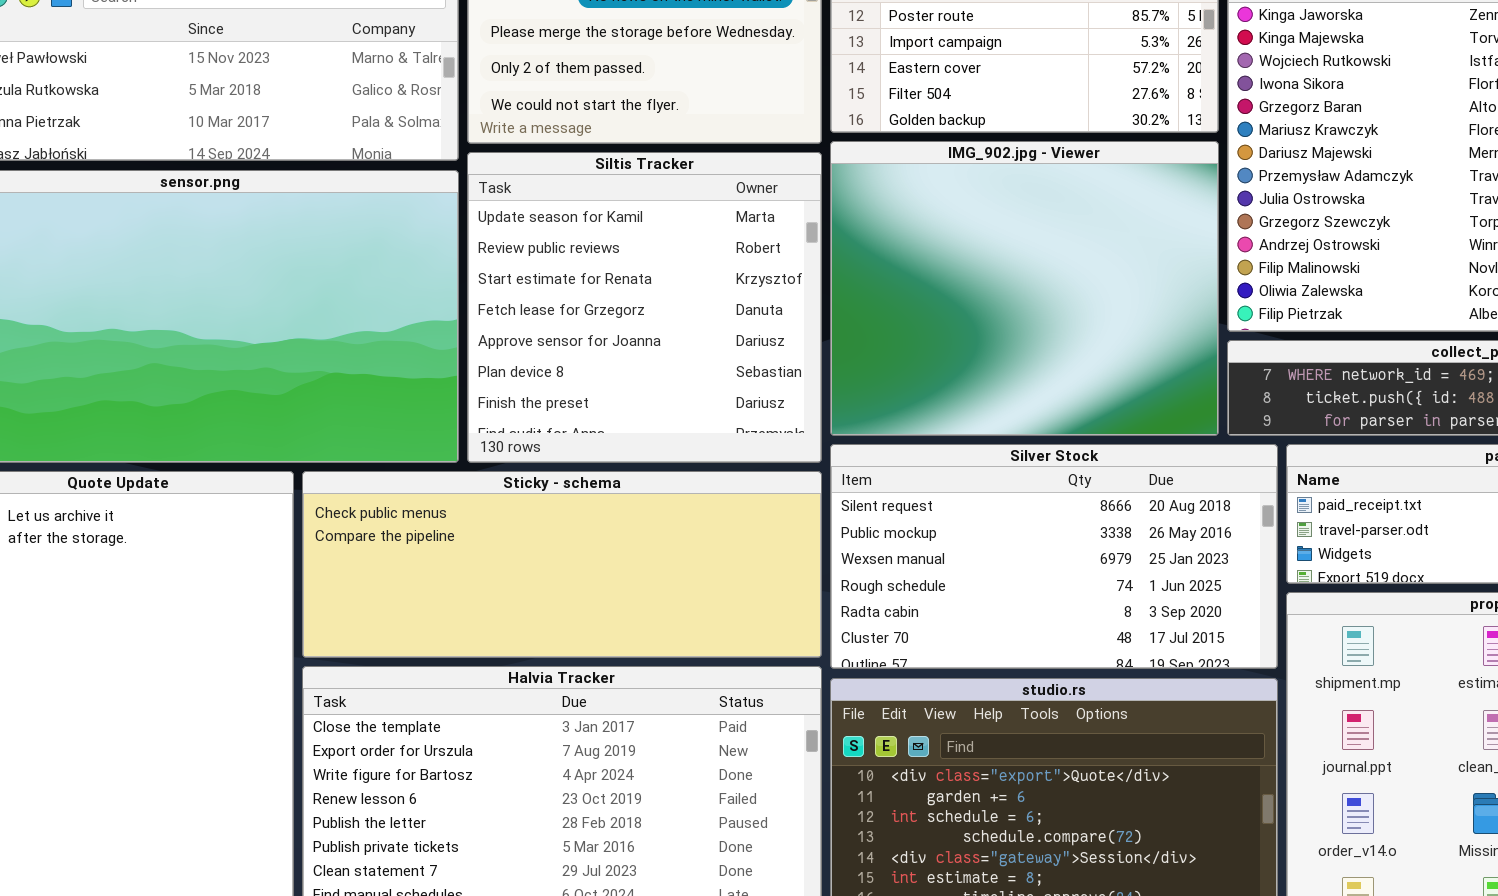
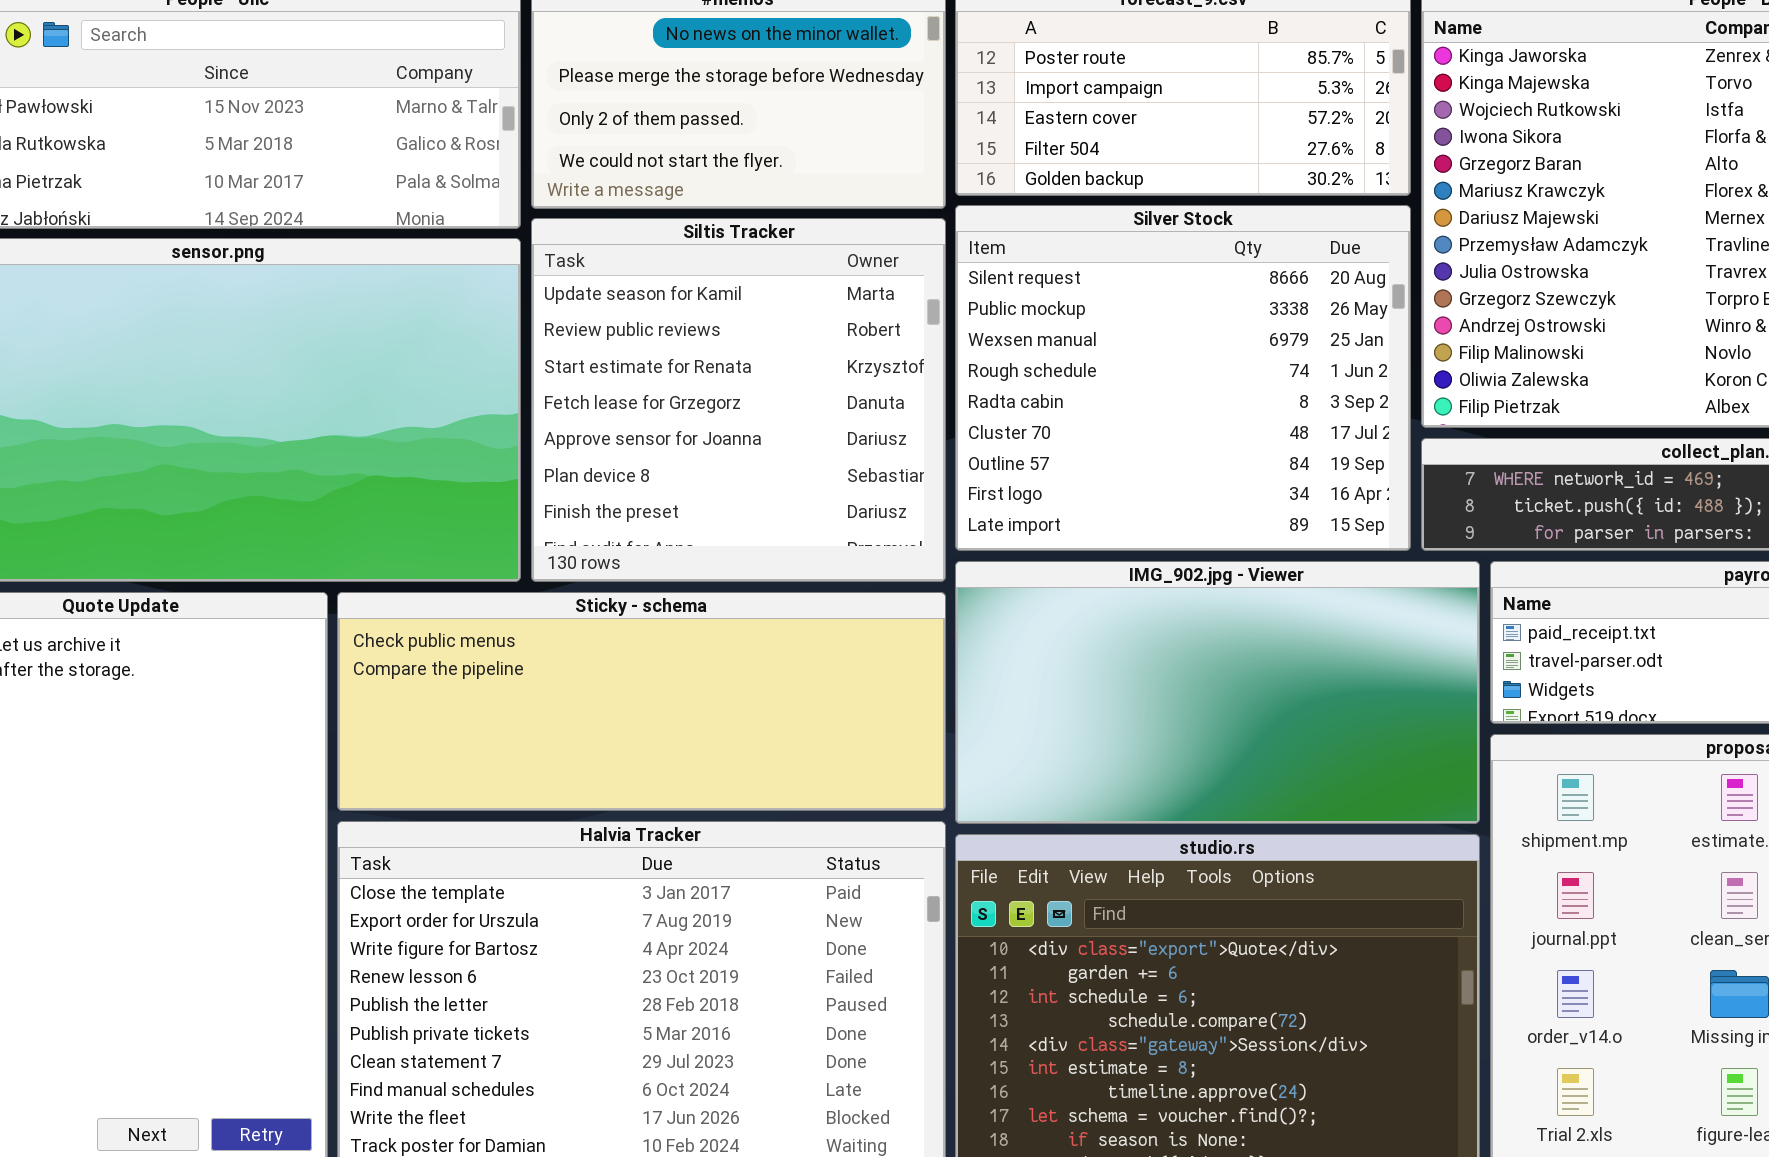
IMG_902.jpg - Viewer: [830,141,1219,436] -> [955,561,1480,824], moved, resized
Silver Stock: [830,444,1278,669] -> [955,205,1411,551], moved, resized

